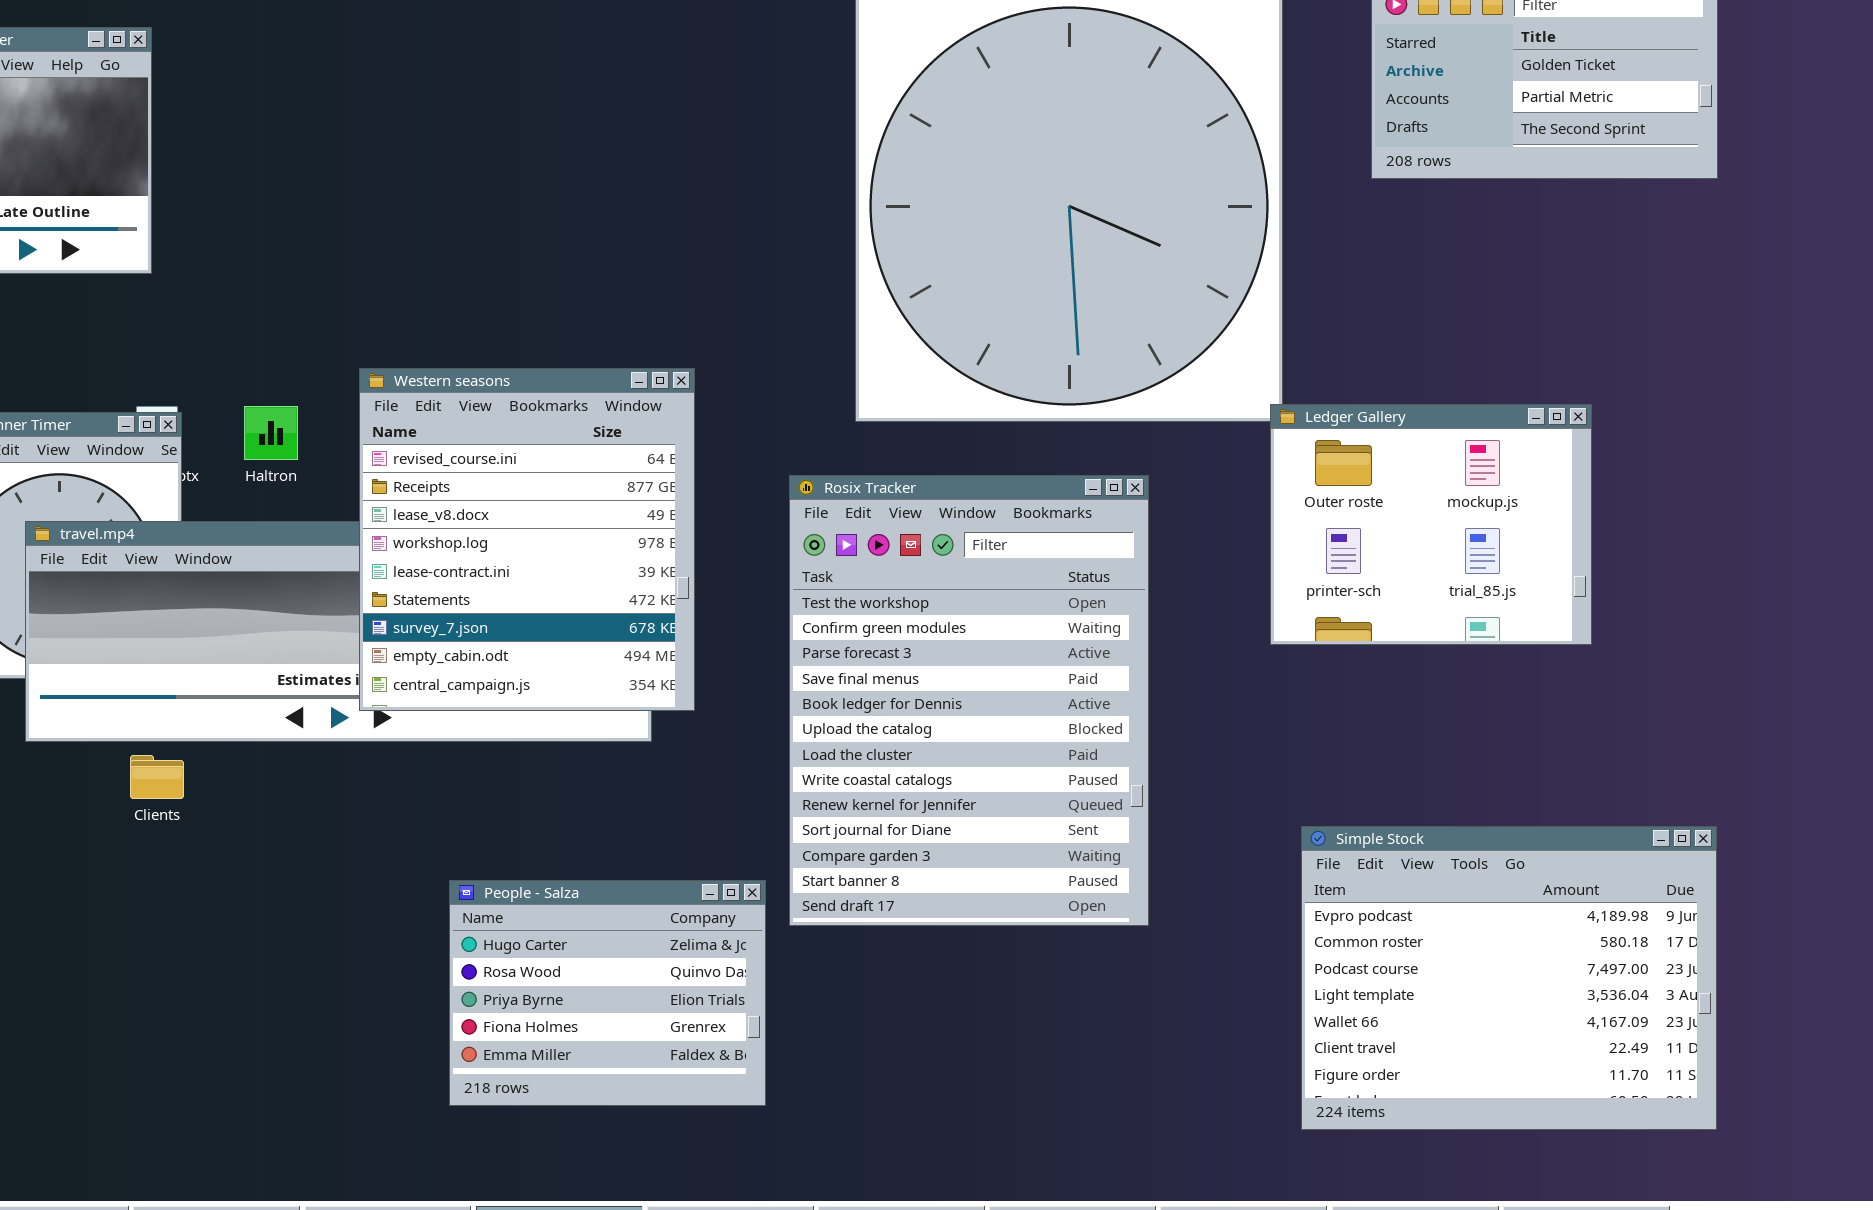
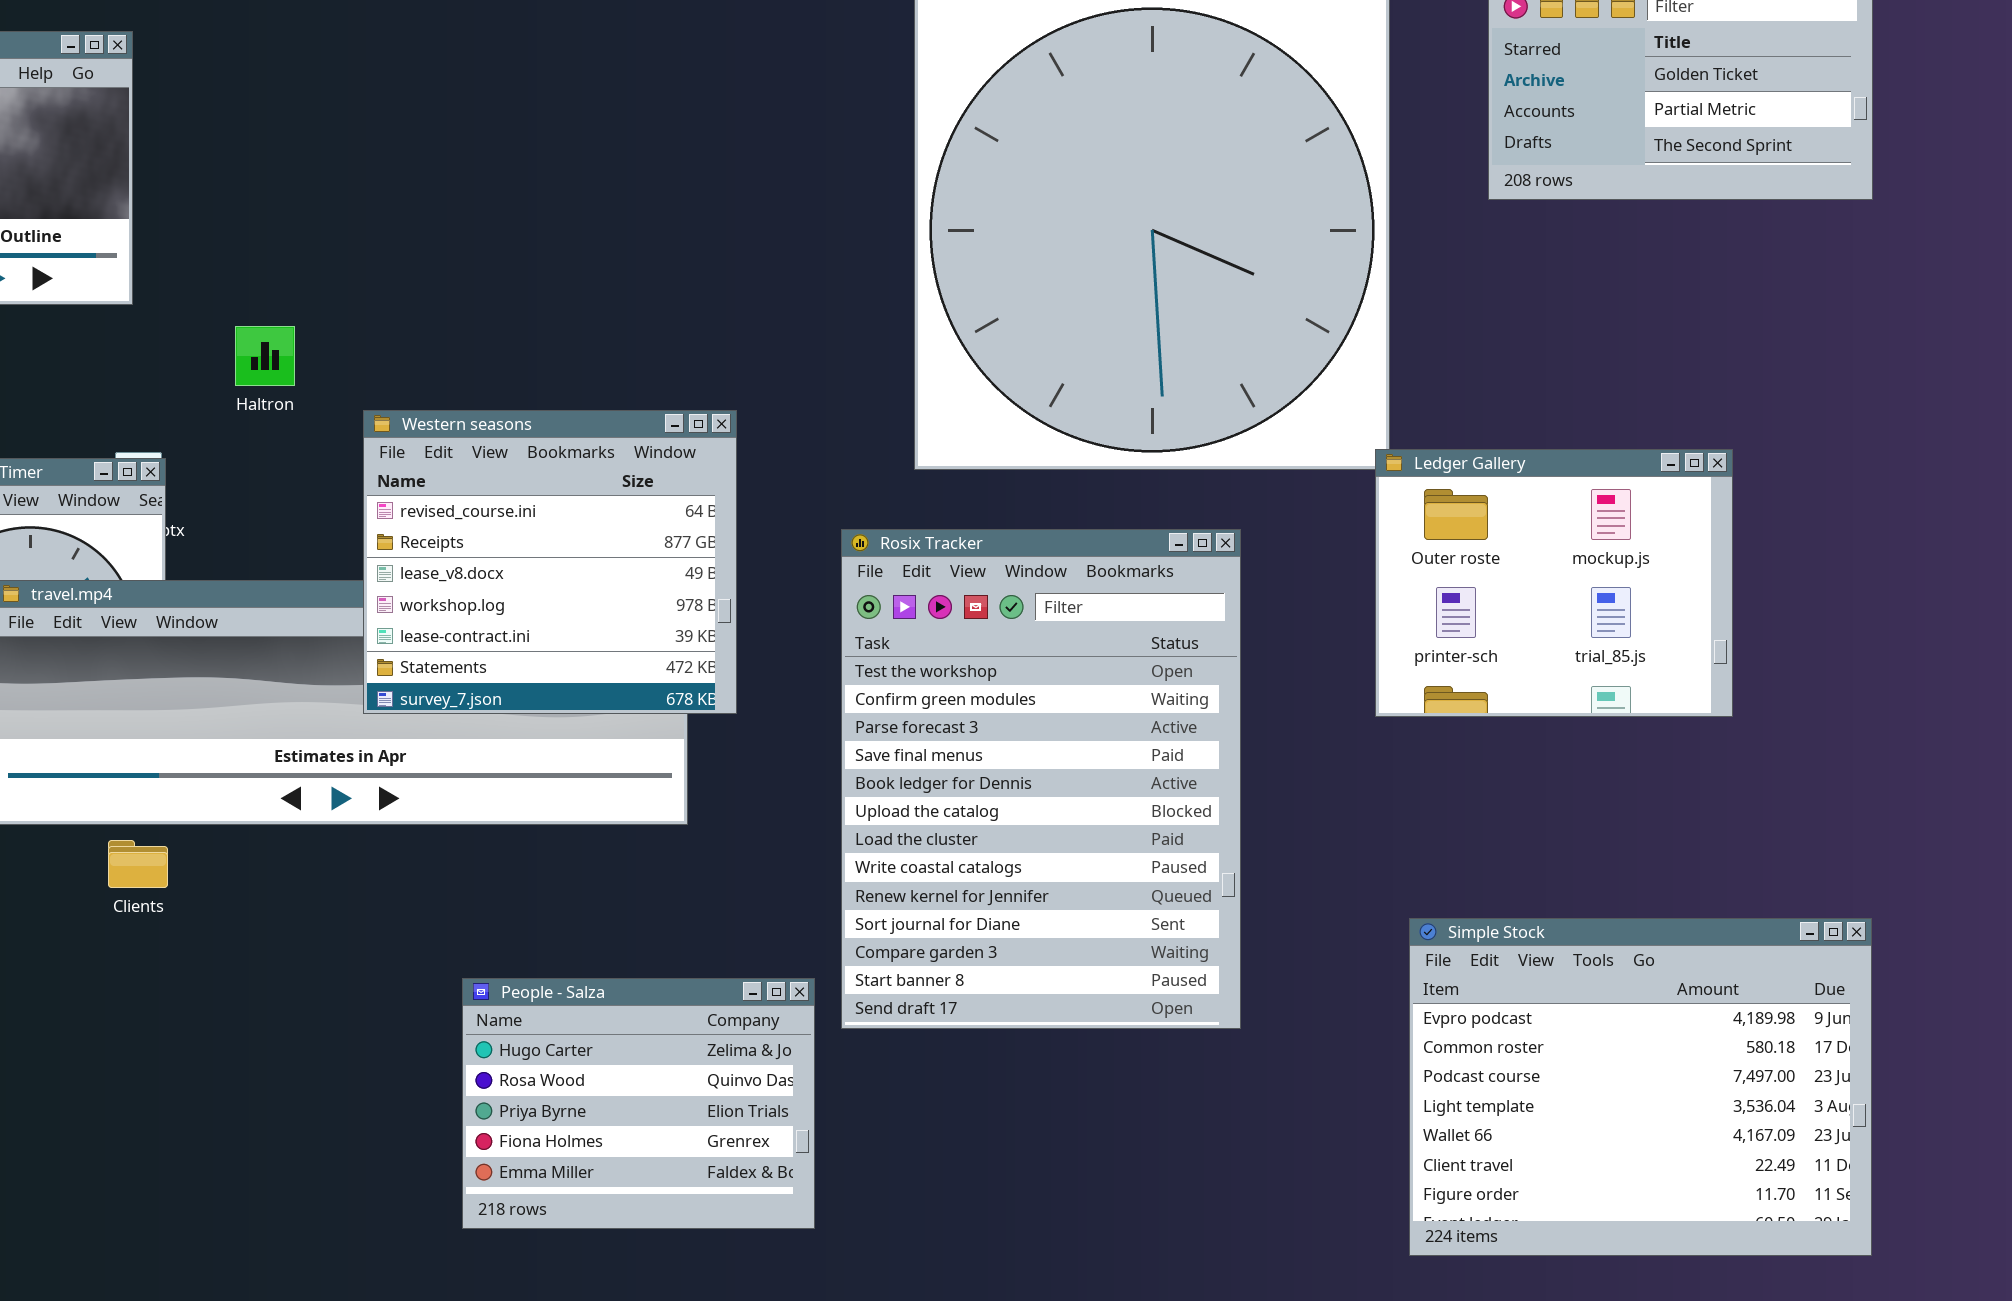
Western seasons: [359,368,695,711] -> [363,410,737,714], resized
Haltron: [244,406,298,460] -> [235,326,295,386], moved

